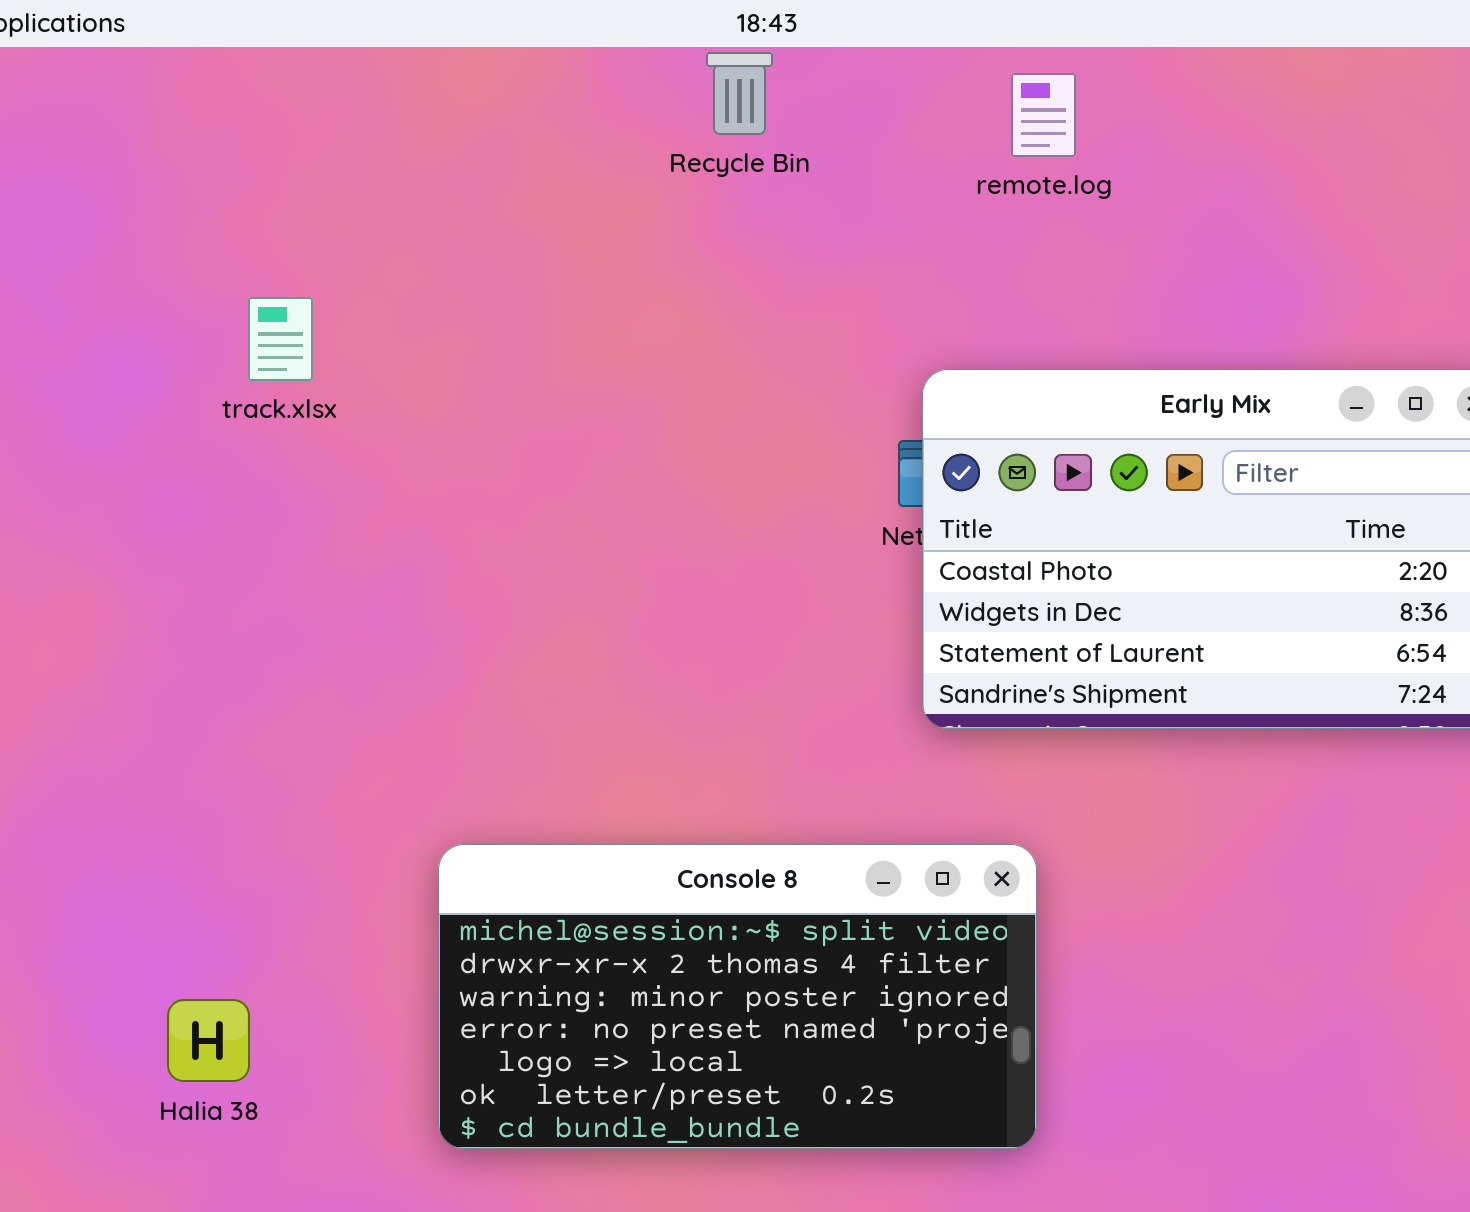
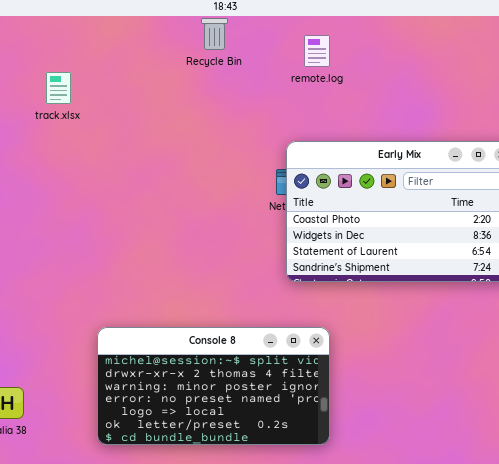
remote.log: [1011,73,1076,157] -> [304,35,330,67], moved
track.xlsx: [248,297,313,381] -> [46,72,71,104], moved

